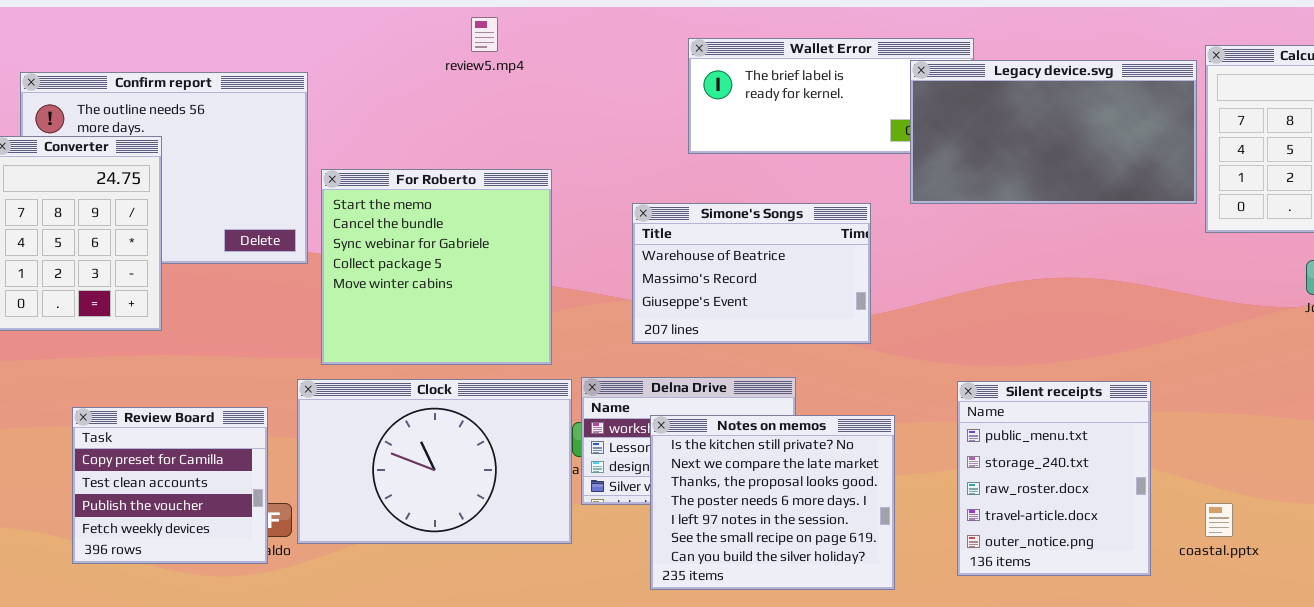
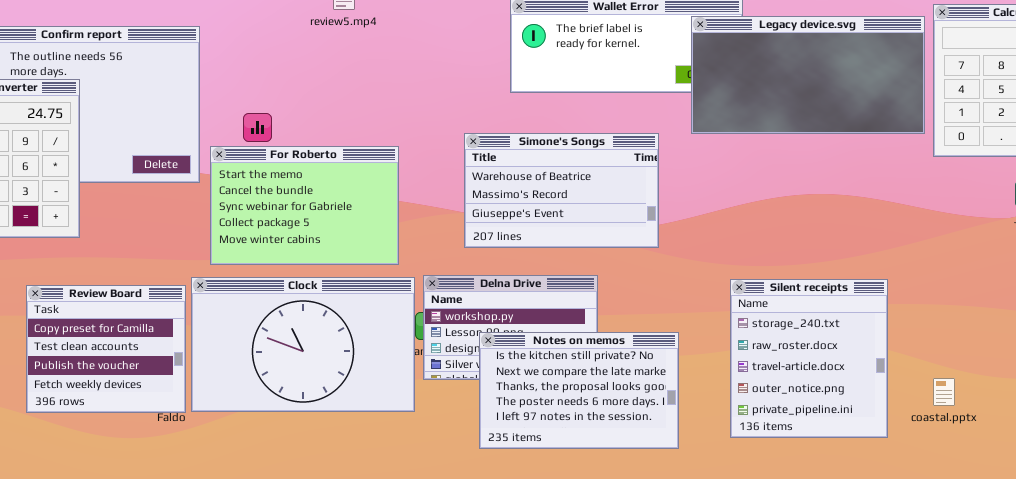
For Roberto: [321,169,552,365] -> [210,146,399,265], resized
Silent receipts: [957,381,1151,576] -> [730,279,888,438], scrolled down 1 row
Review Board: [72,407,268,564] -> [26,285,186,413], moved
Notes on memos: [650,415,895,590] -> [479,332,679,449], resized

